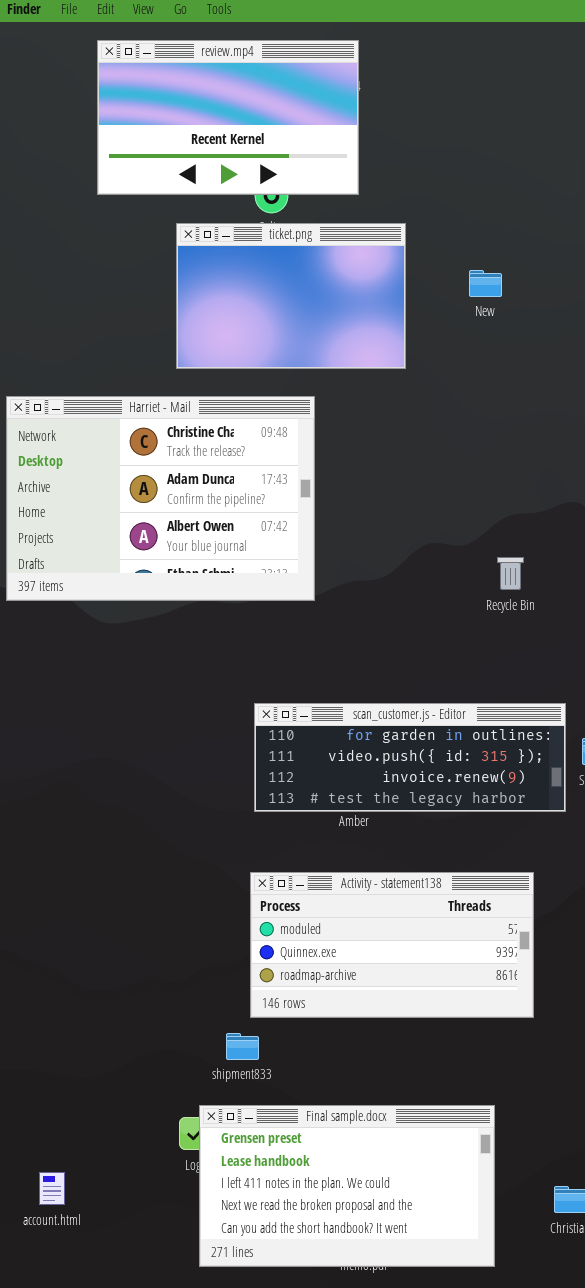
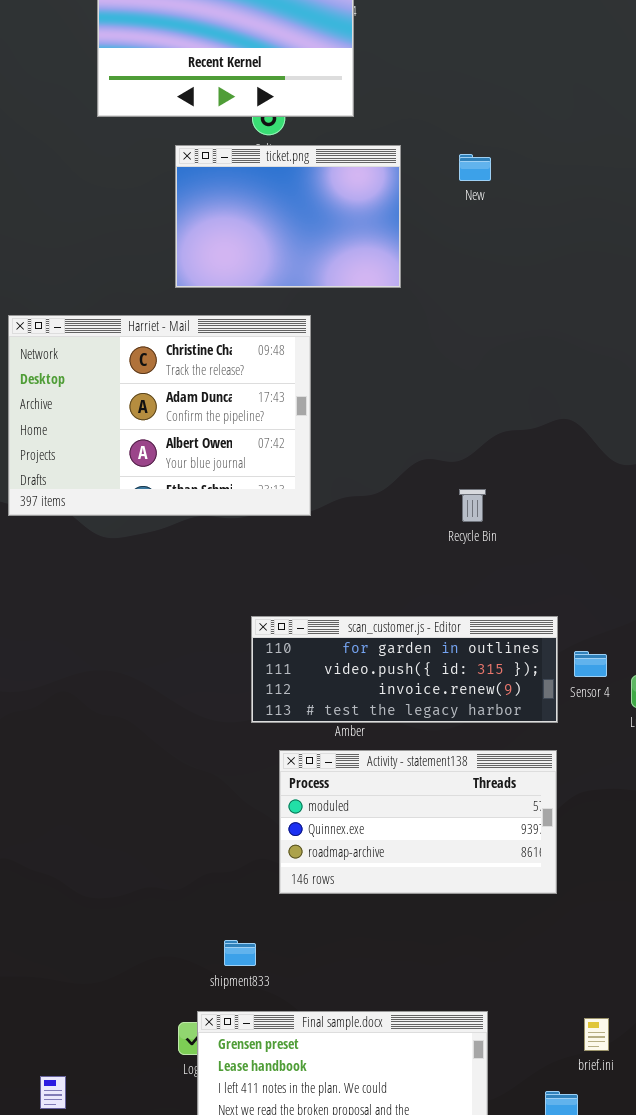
New: [469,270,502,297] -> [459,154,491,181], moved
Recycle Bin: [497,557,524,590] -> [459,489,486,522], moved
Activity - statement138: [250,872,534,1018] -> [279,750,557,894], moved

